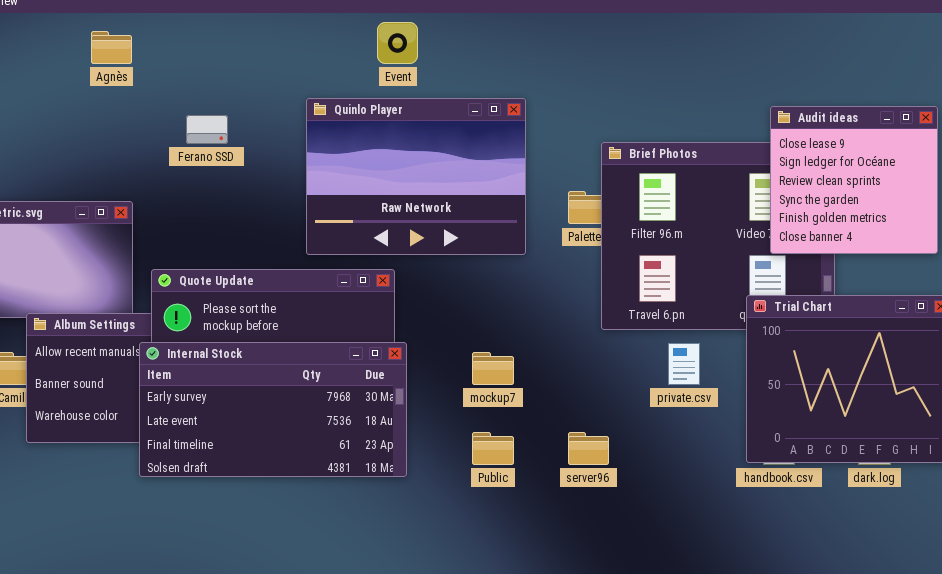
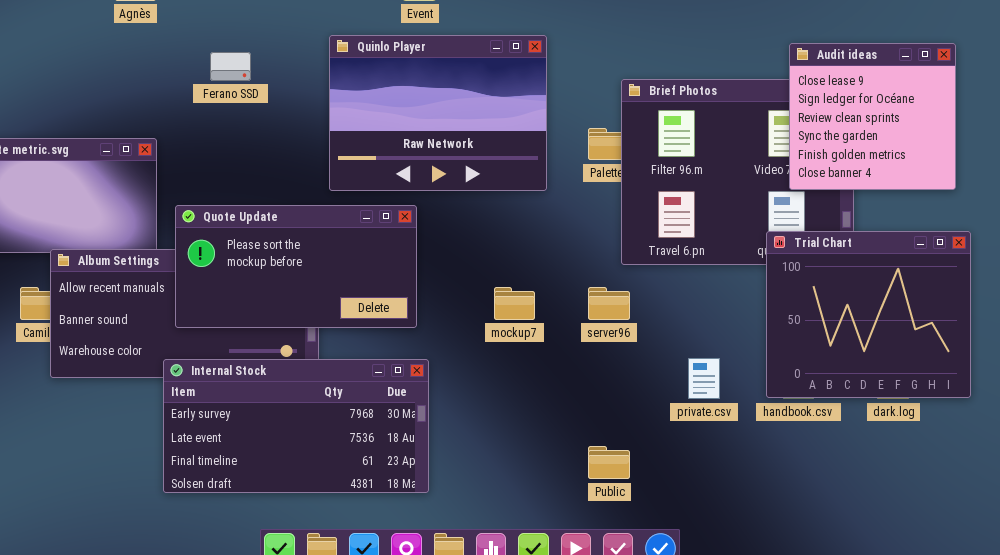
Internal Stock: [139,342,407,477] -> [163,359,429,493], moved
private.csv: [668,343,700,385] -> [688,358,720,399], moved
Public: [472,432,514,465] -> [588,446,630,479], moved
server96: [568,432,609,465] -> [588,287,630,320], moved

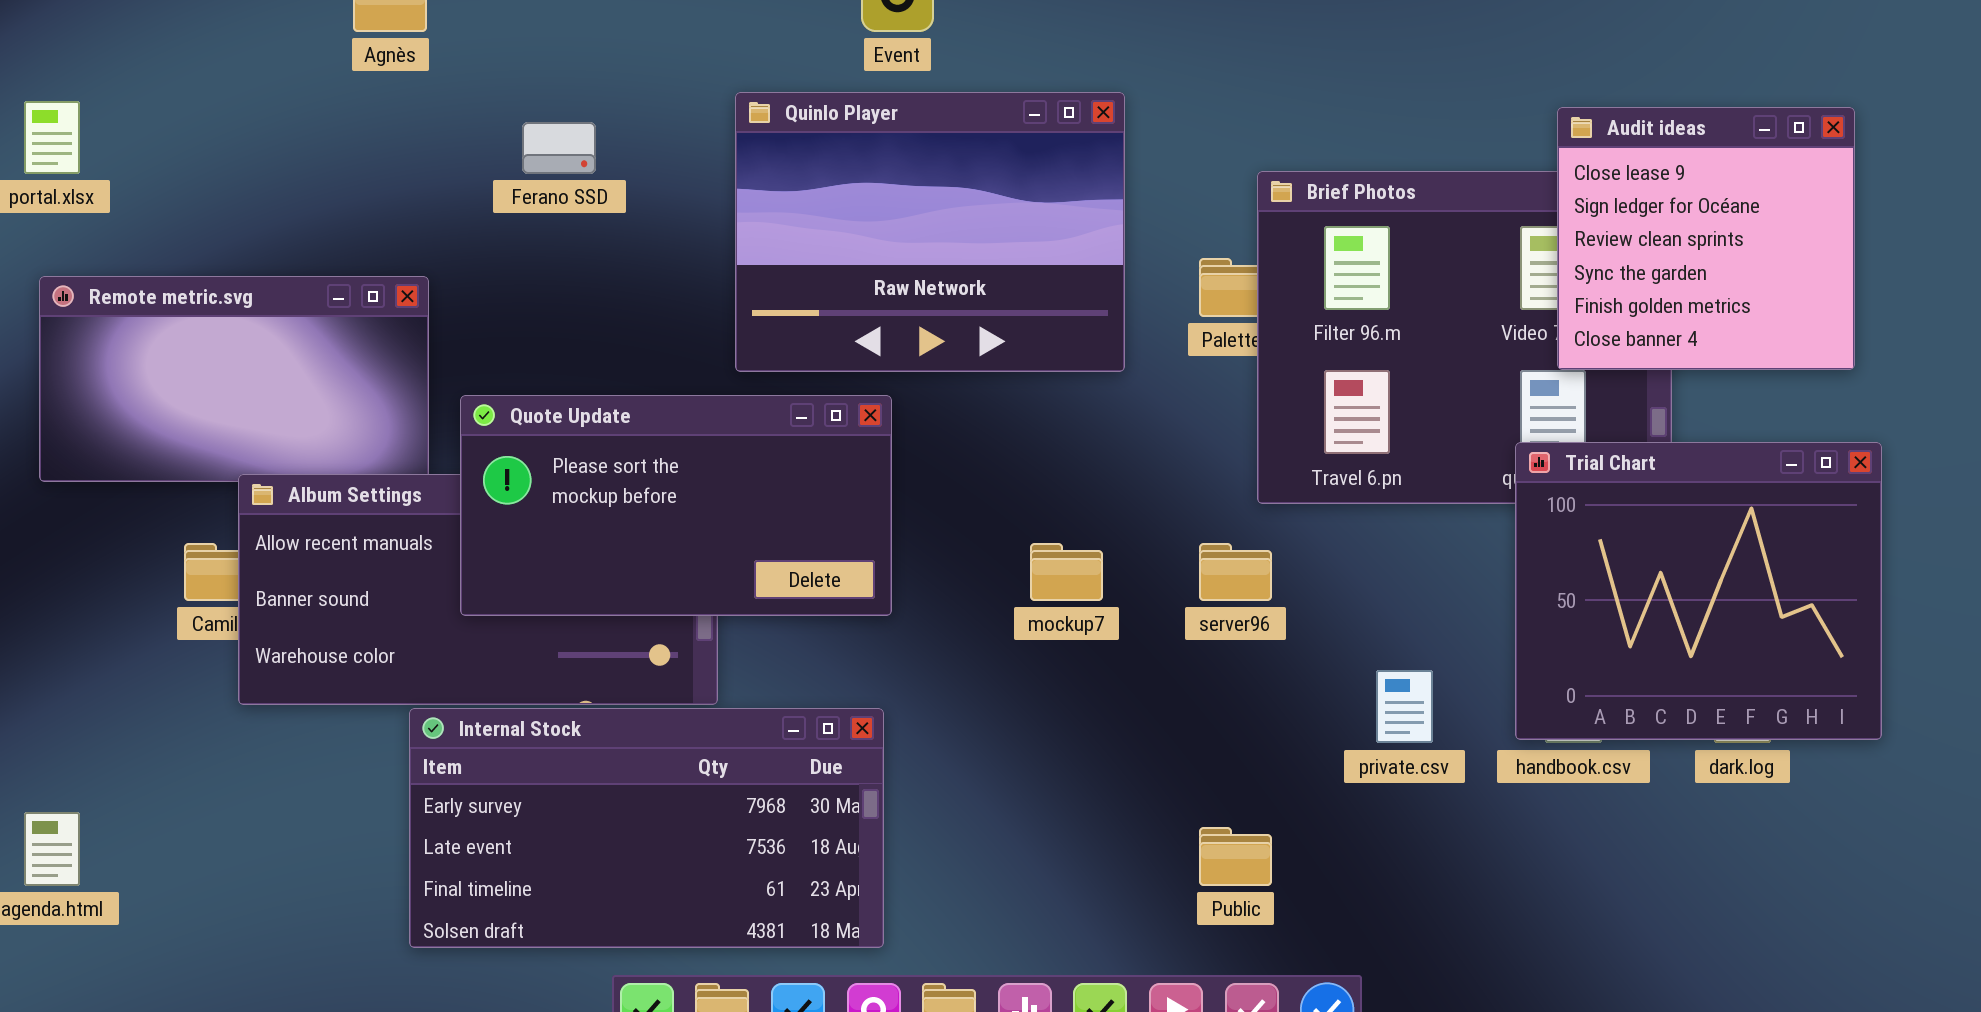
Internal Stock: [163,359,429,493] -> [409,708,884,948], moved

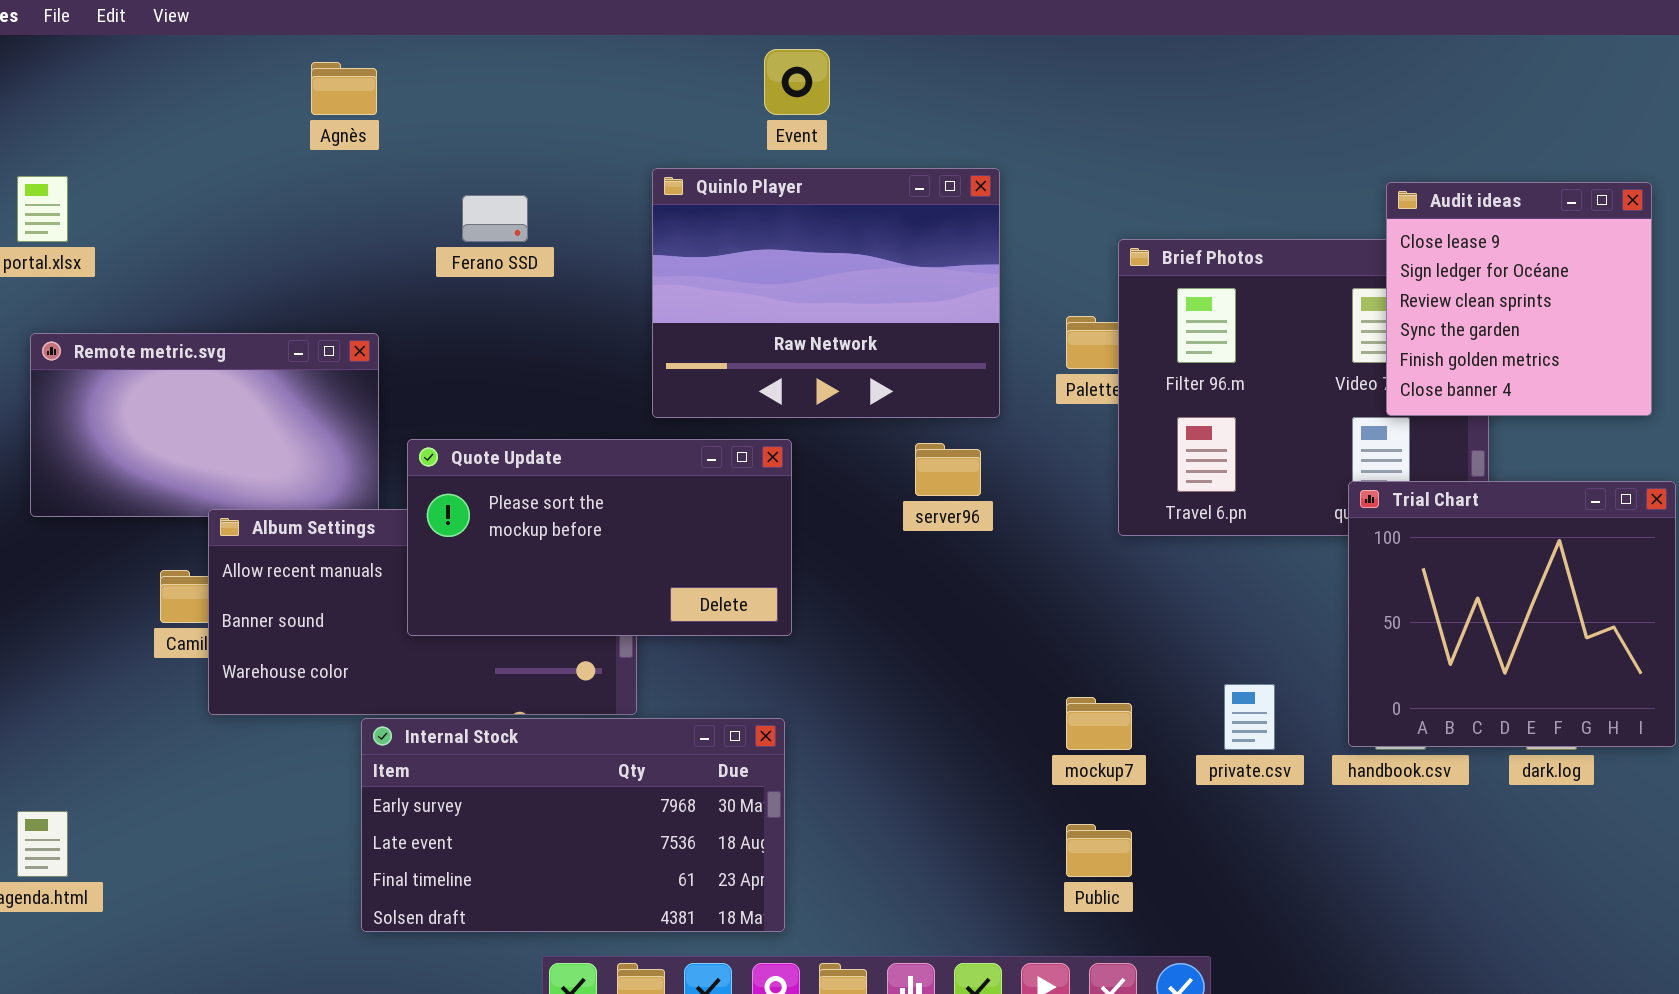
mockup7: [1030,543,1103,601] -> [1066,697,1132,750], moved
server96: [1199,543,1272,601] -> [915,443,981,496], moved

